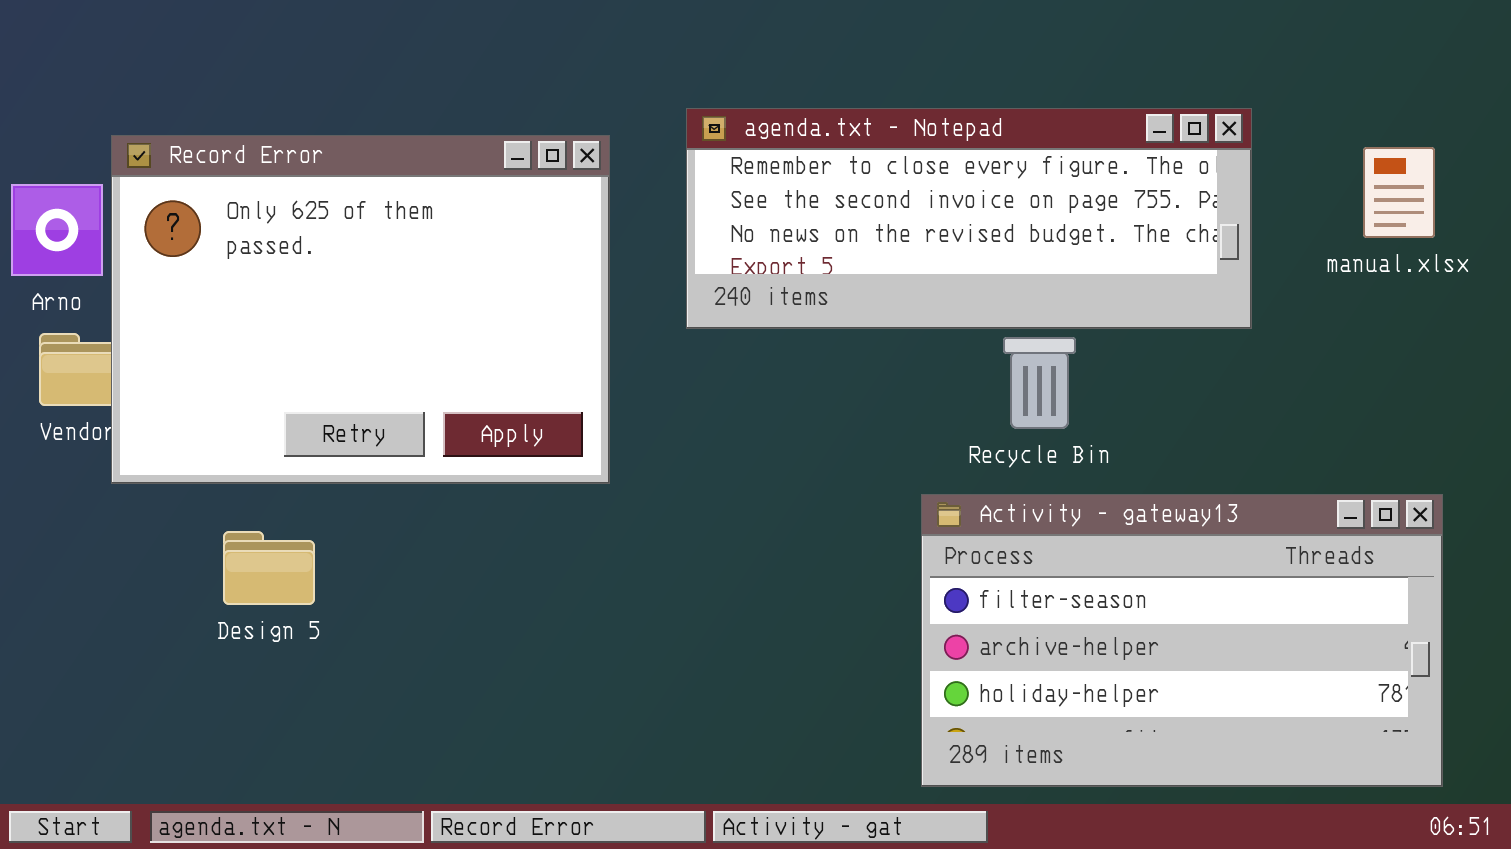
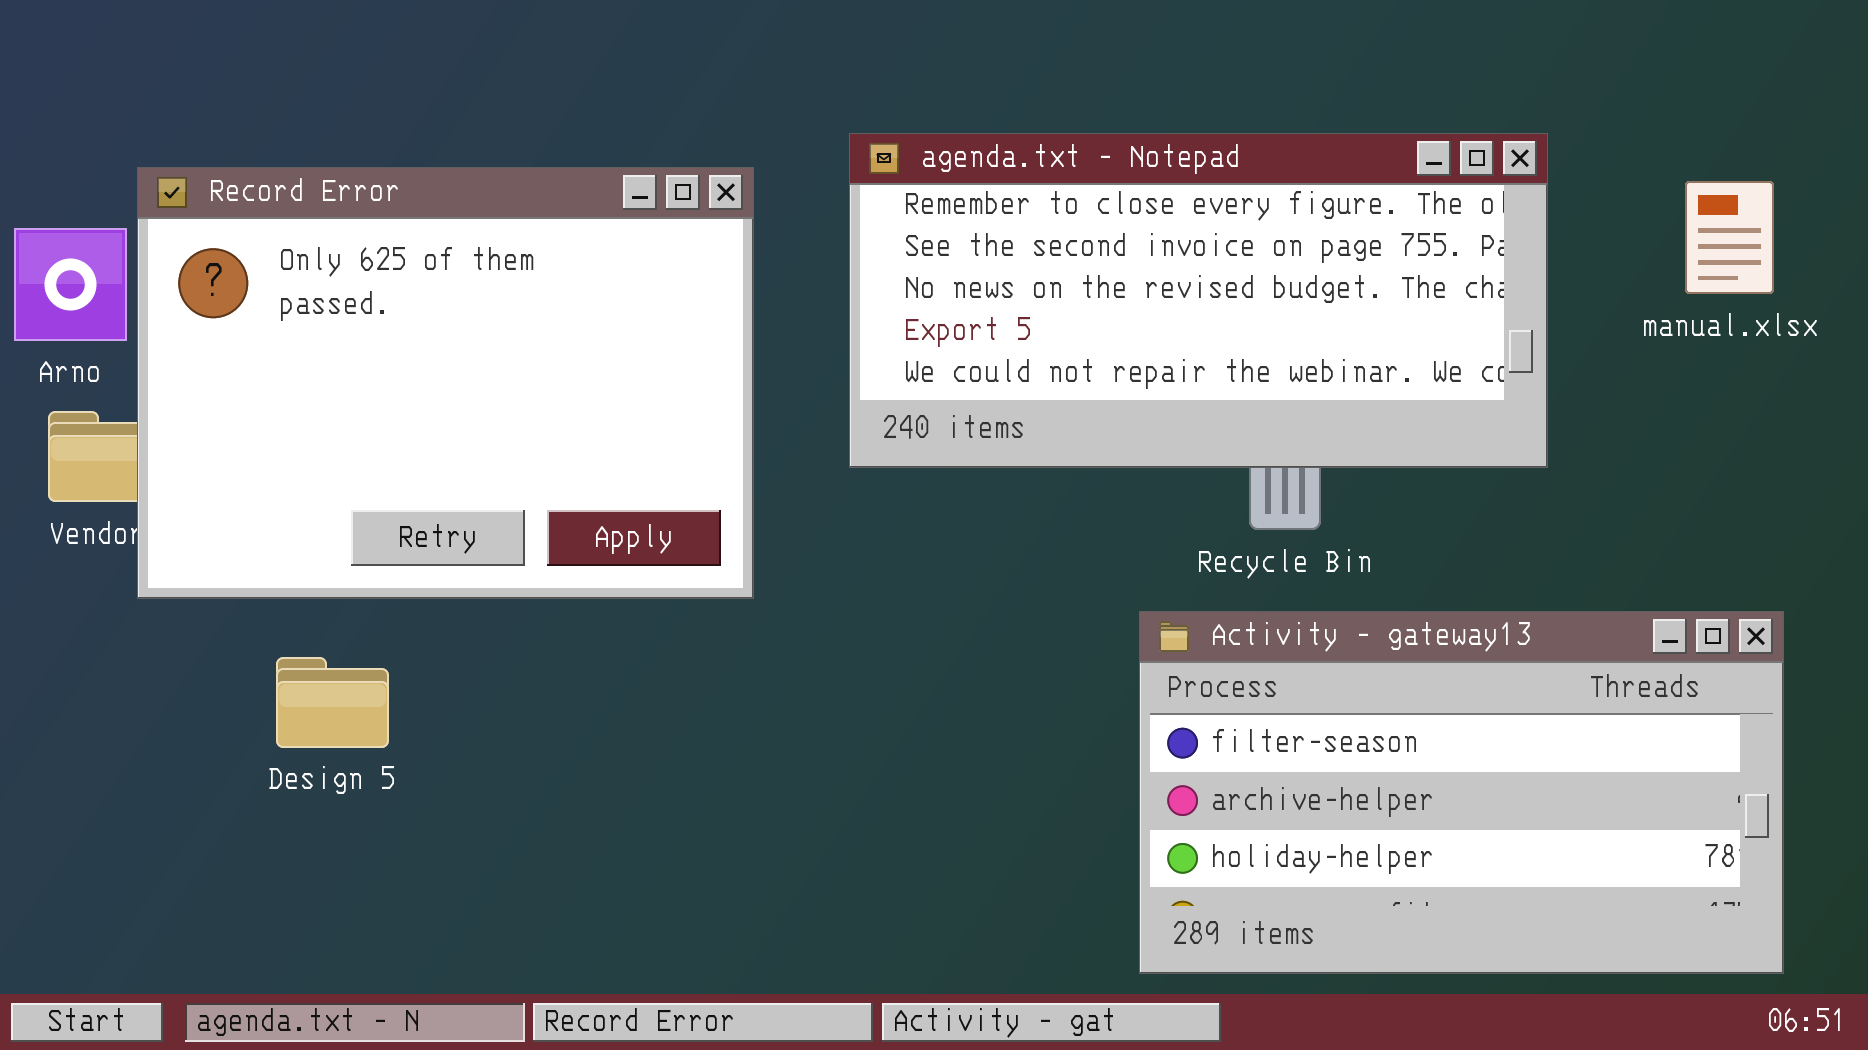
agenda.txt - Notepad: [686,108,1252,329] -> [849,133,1548,468], resized

